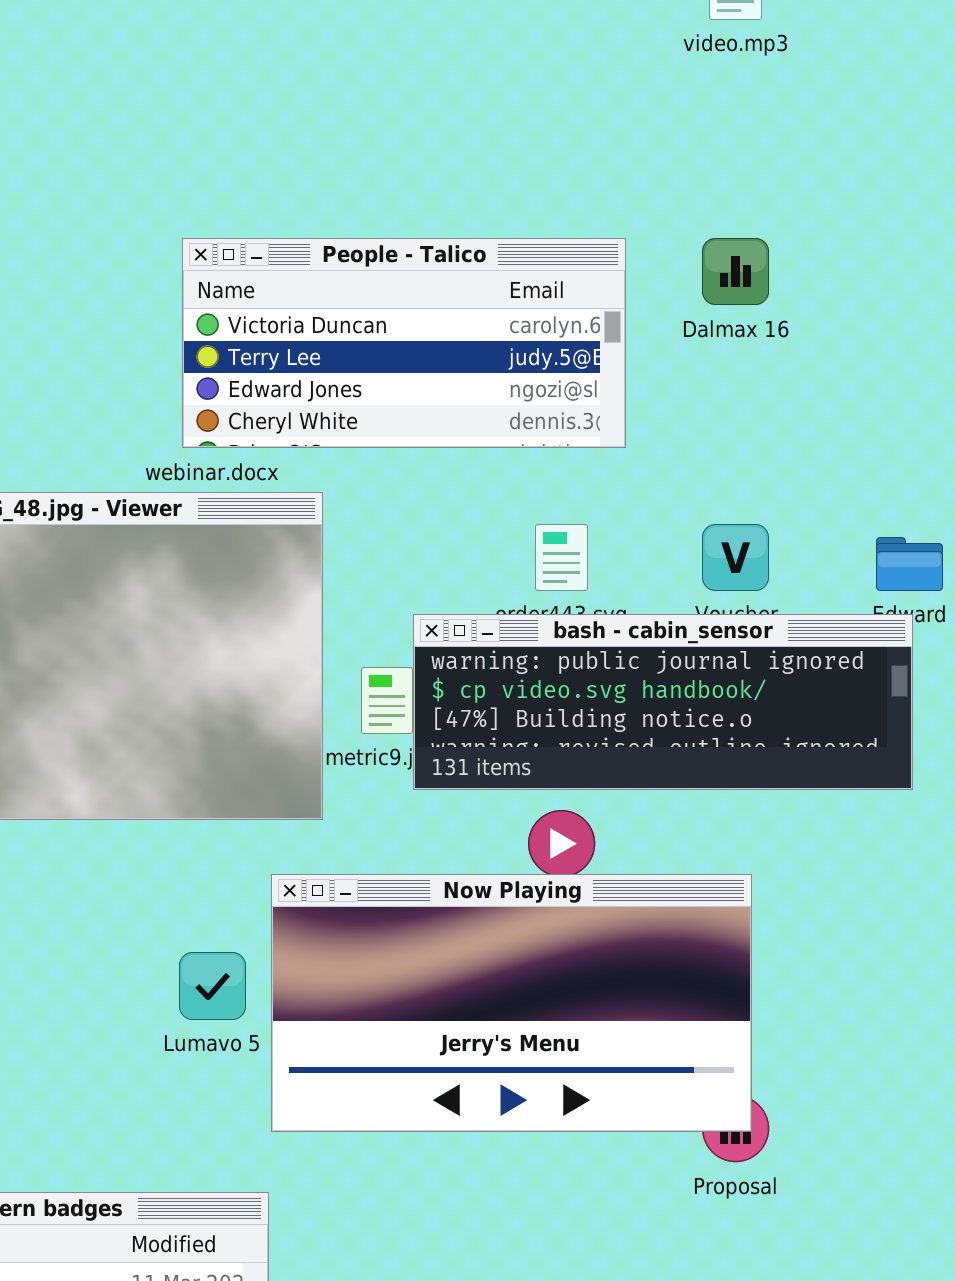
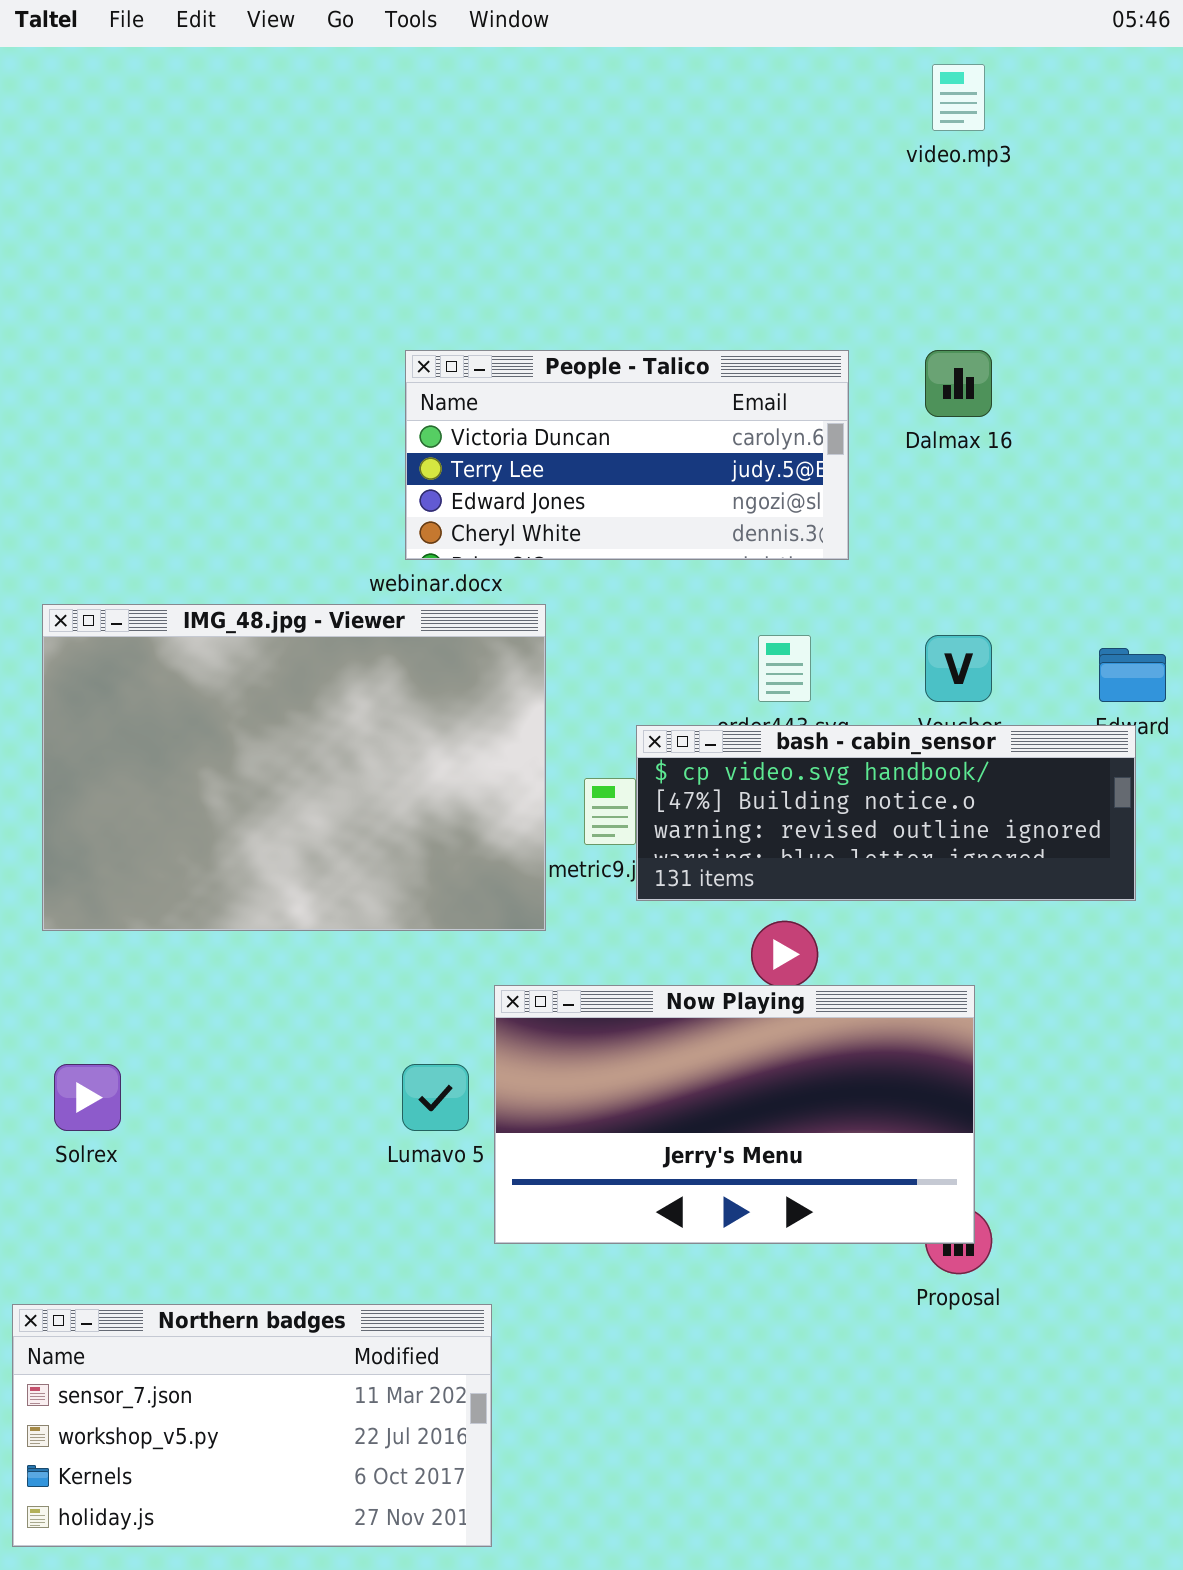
bash - cabin_sensor: [413,614,913,790] -> [636,725,1136,901], scrolled down 1 row

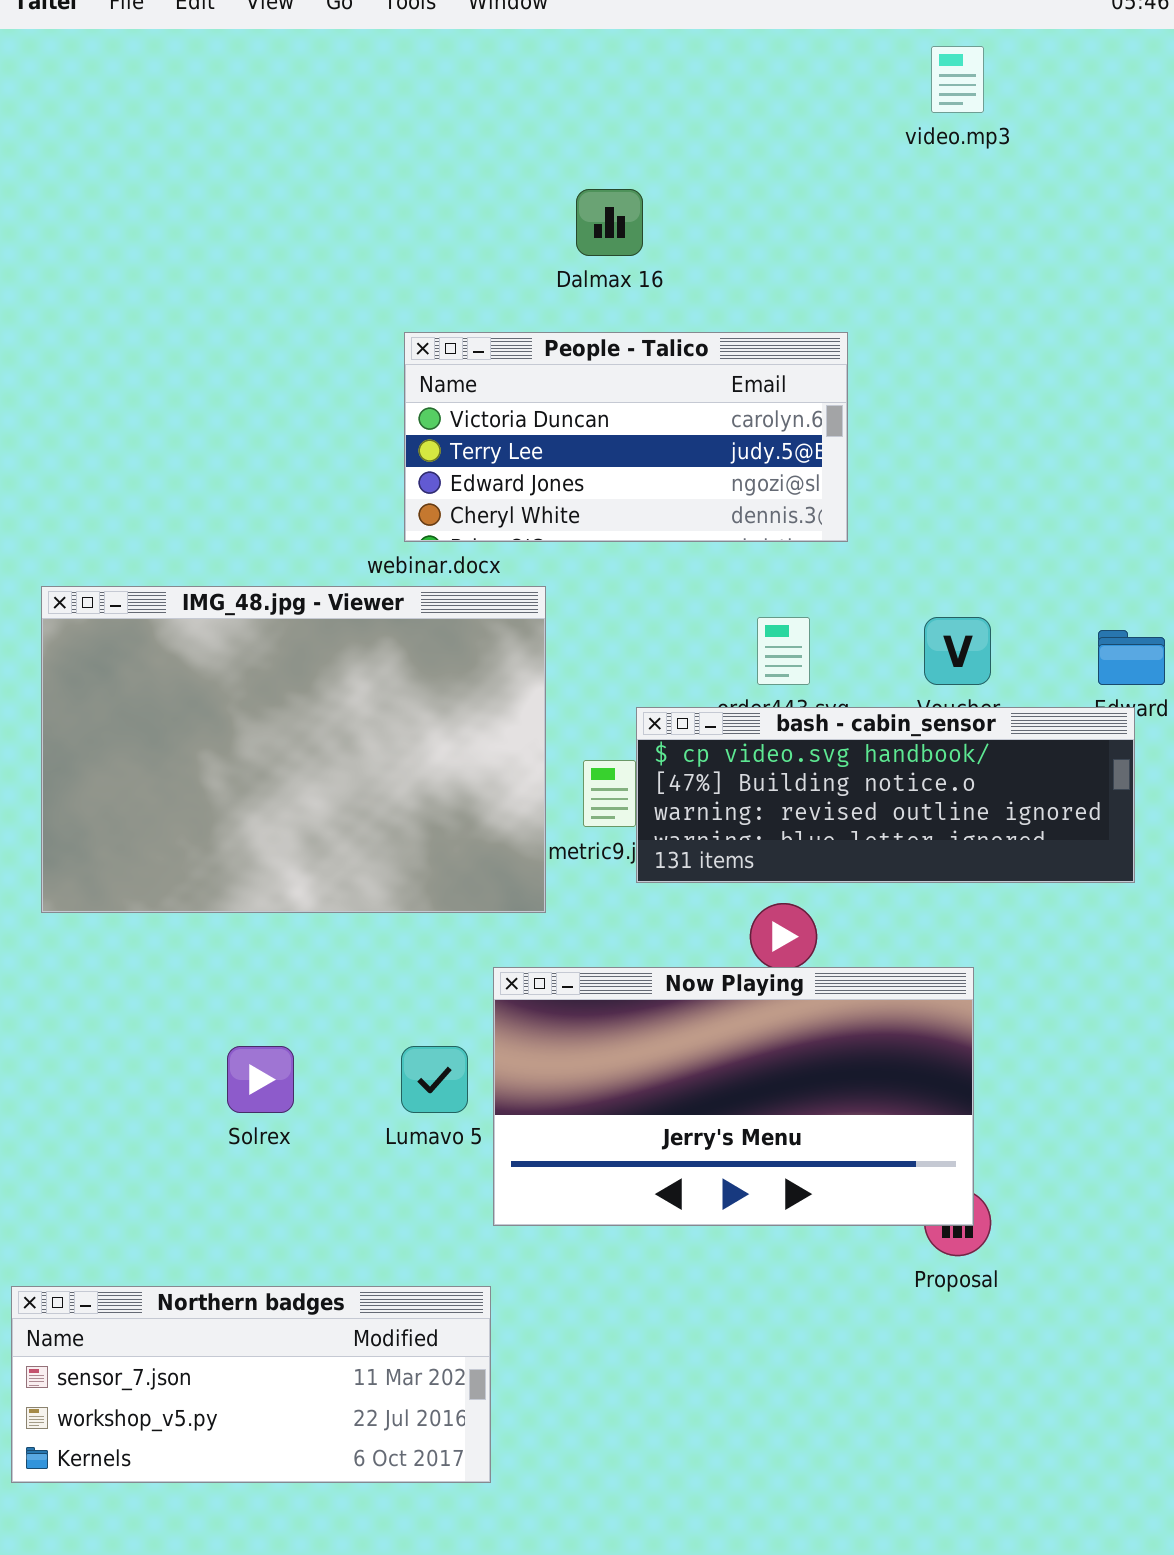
Dalmax 16: [925,350,992,417] -> [576,189,643,256], moved
Solrex: [54,1064,121,1131] -> [227,1046,294,1113], moved
Northern badges: [12,1304,492,1547] -> [11,1286,491,1483], resized

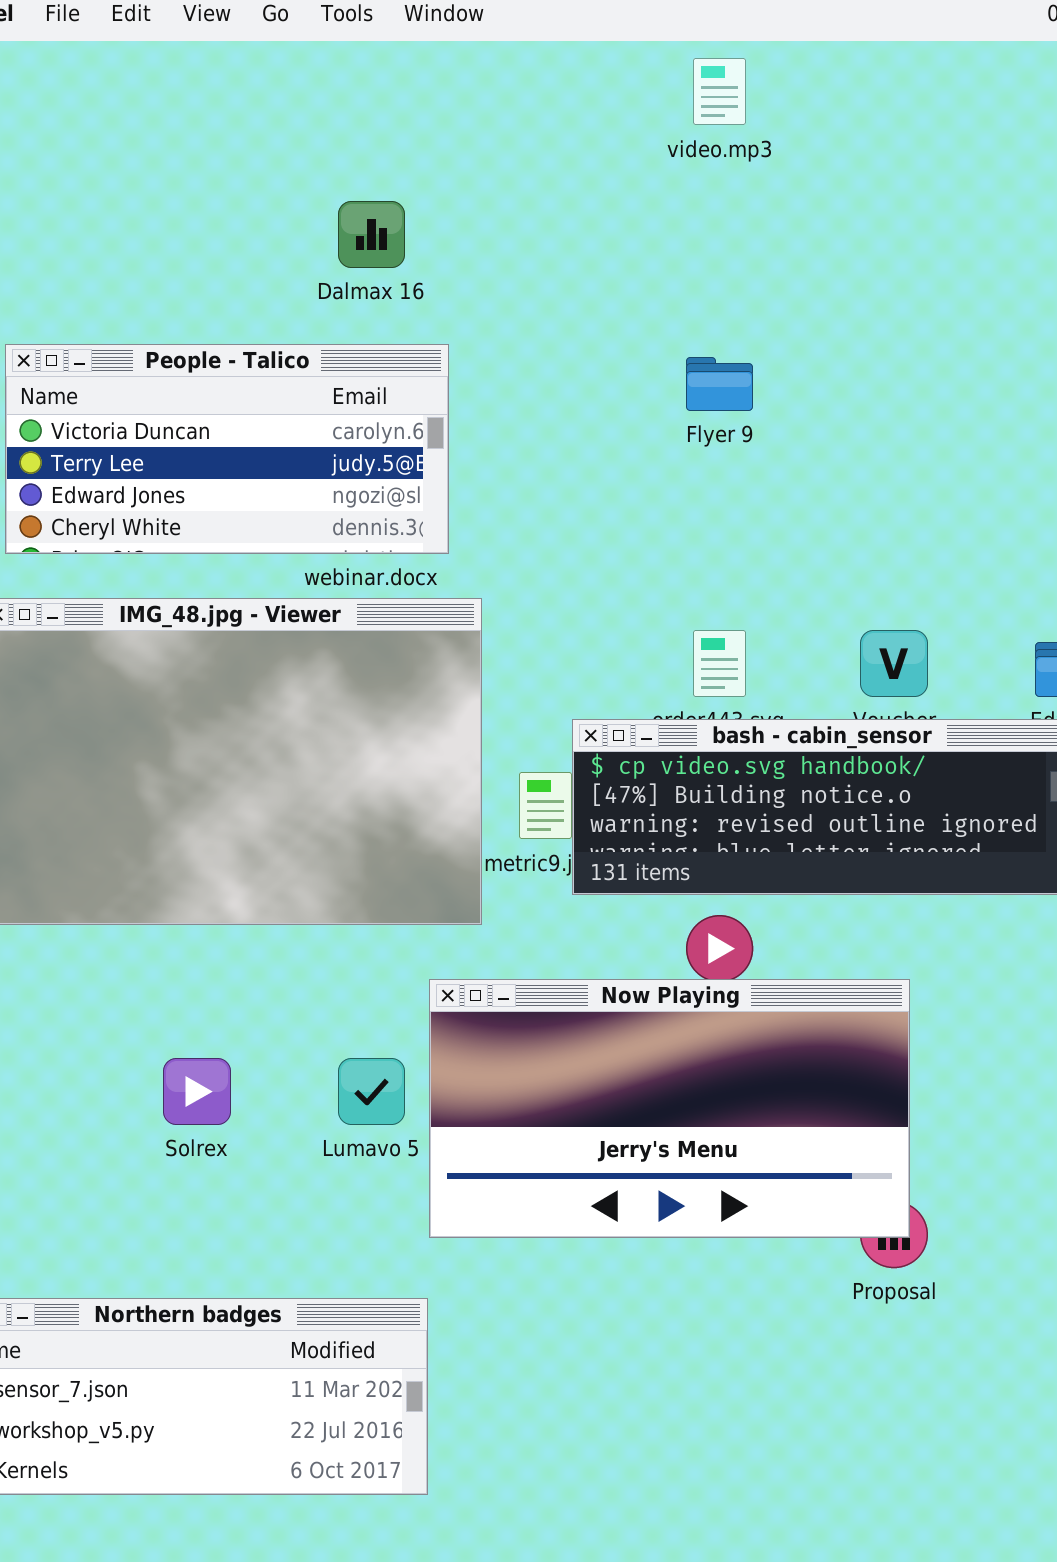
video.mp3: [931,46,984,113] -> [693,58,746,125], moved
Dalmax 16: [576,189,643,256] -> [338,201,405,268], moved
People - Talico: [404,332,848,542] -> [5,344,449,554], moved

